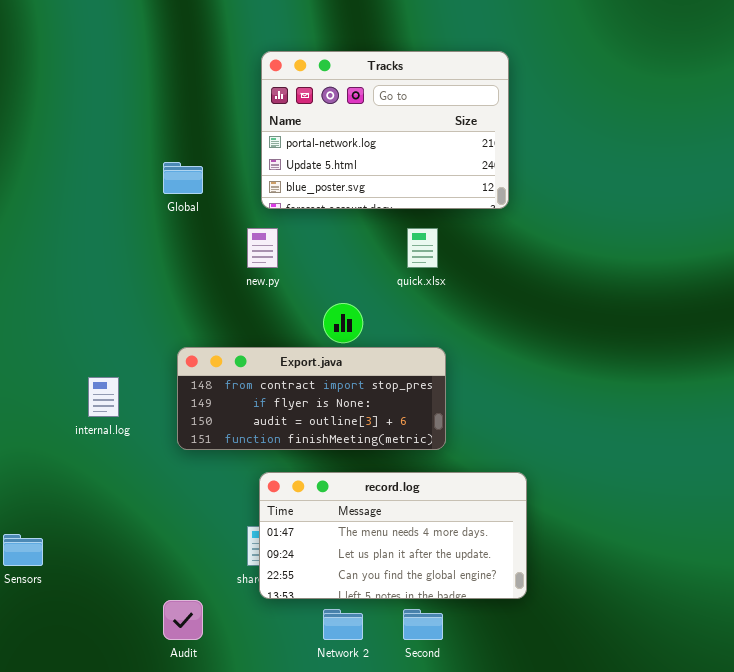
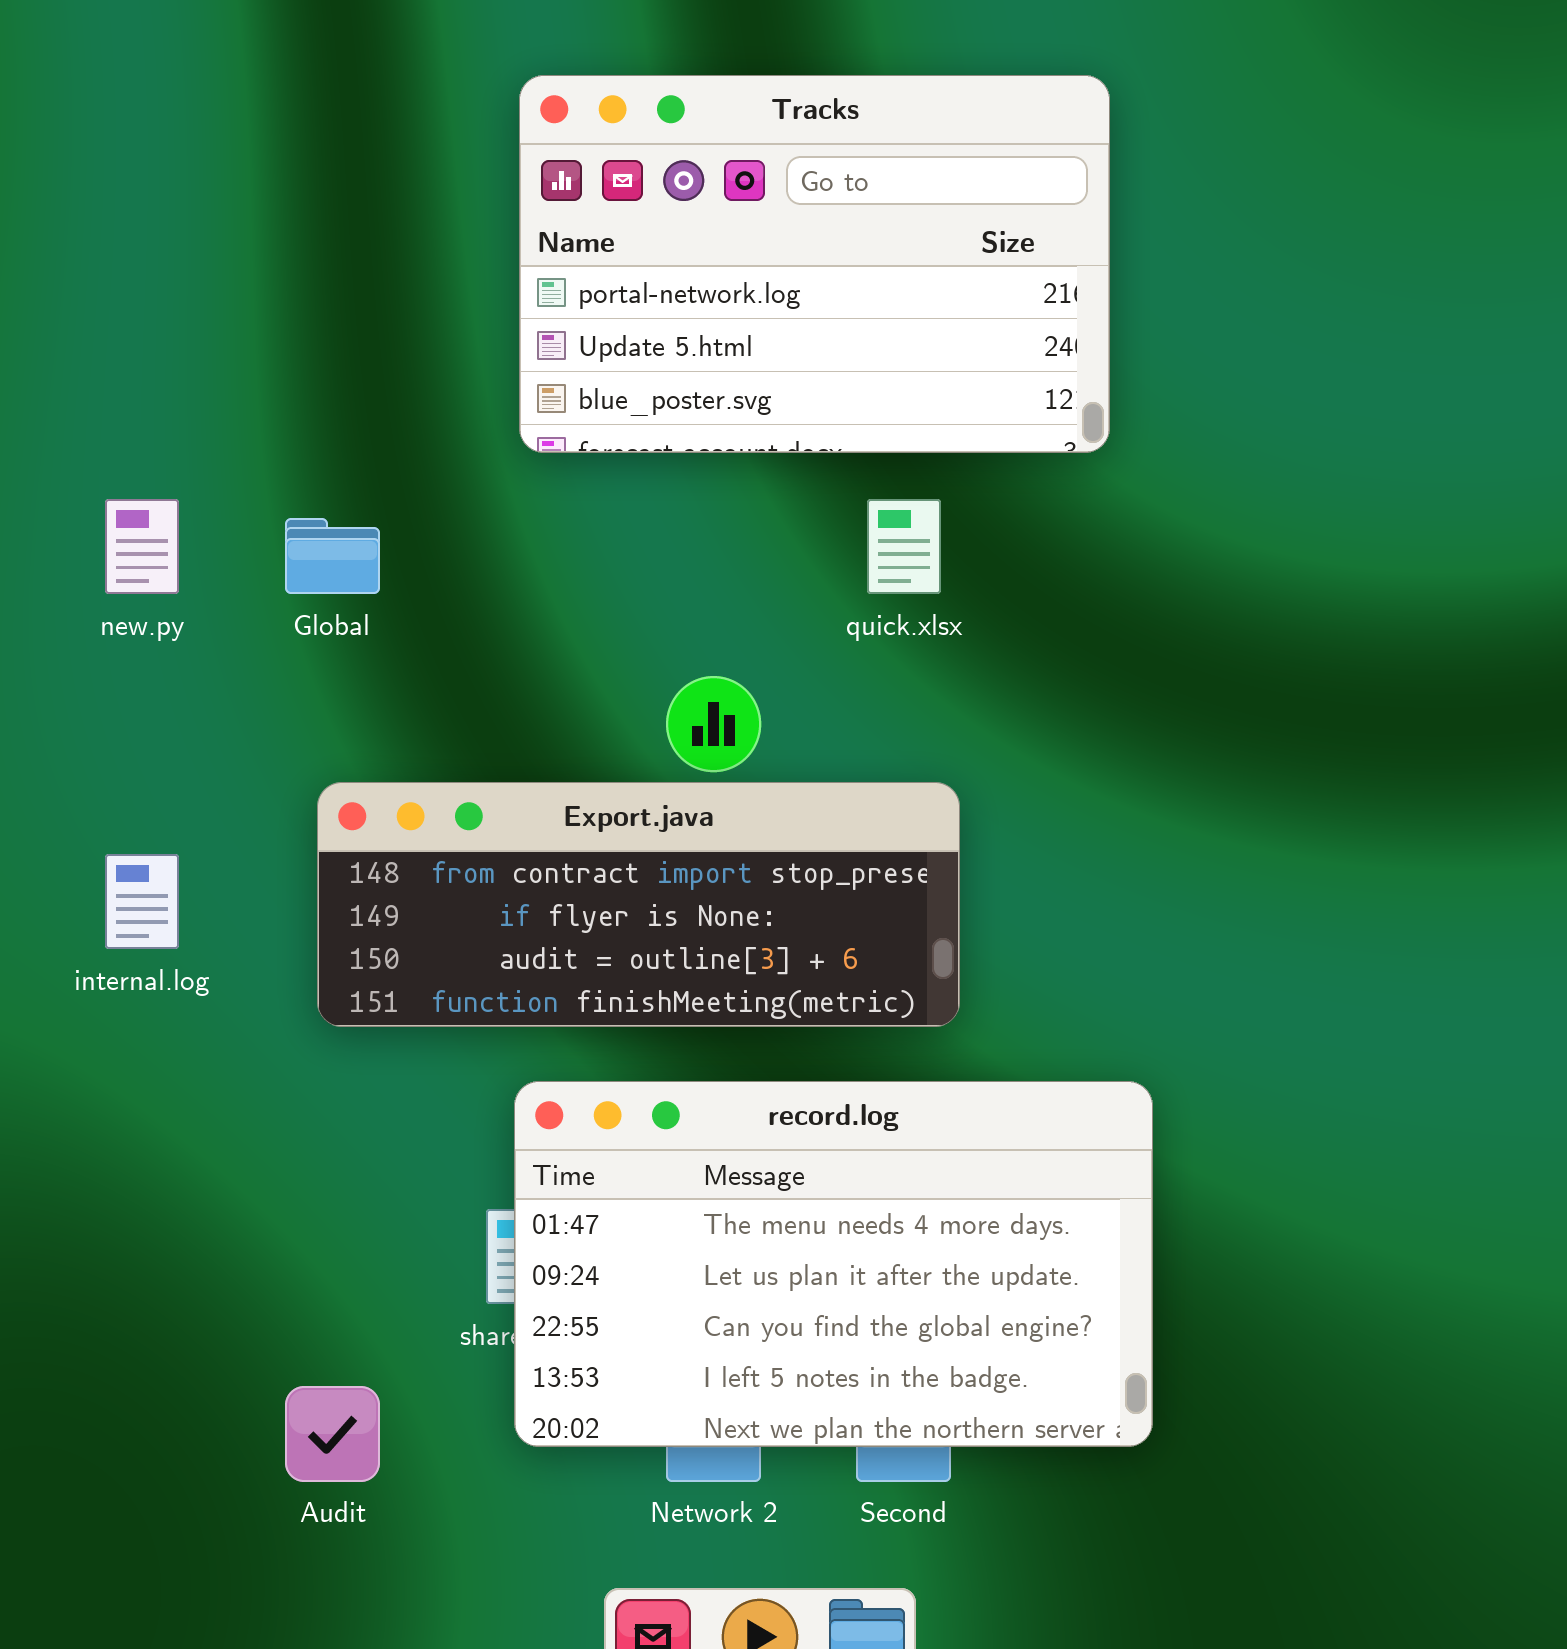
Global: [163,162,203,194] -> [285,518,380,594], moved
new.py: [247,228,278,268] -> [105,499,179,594], moved
record.log: [259,472,527,599] -> [514,1081,1153,1447], resized

